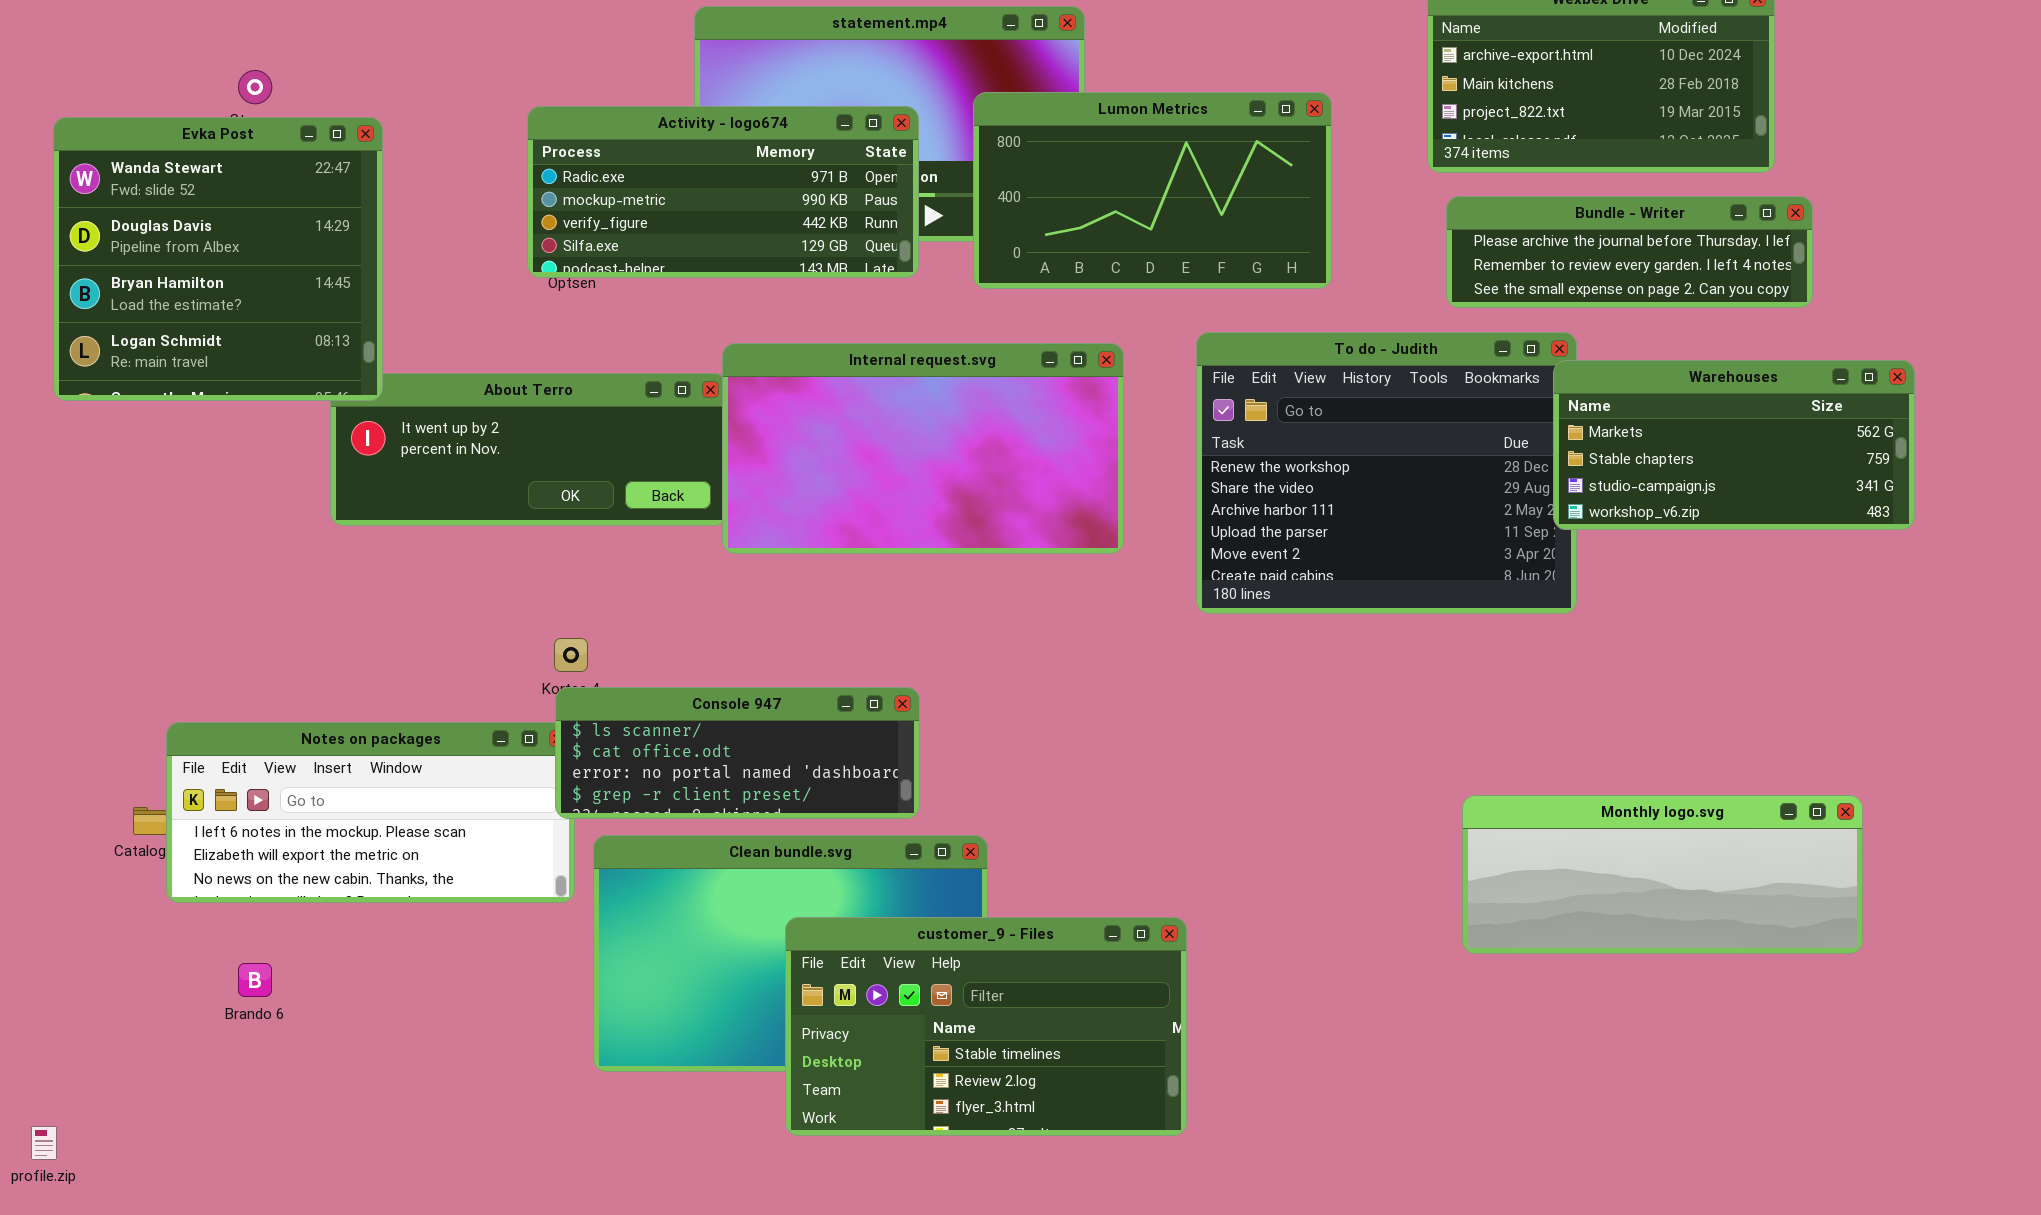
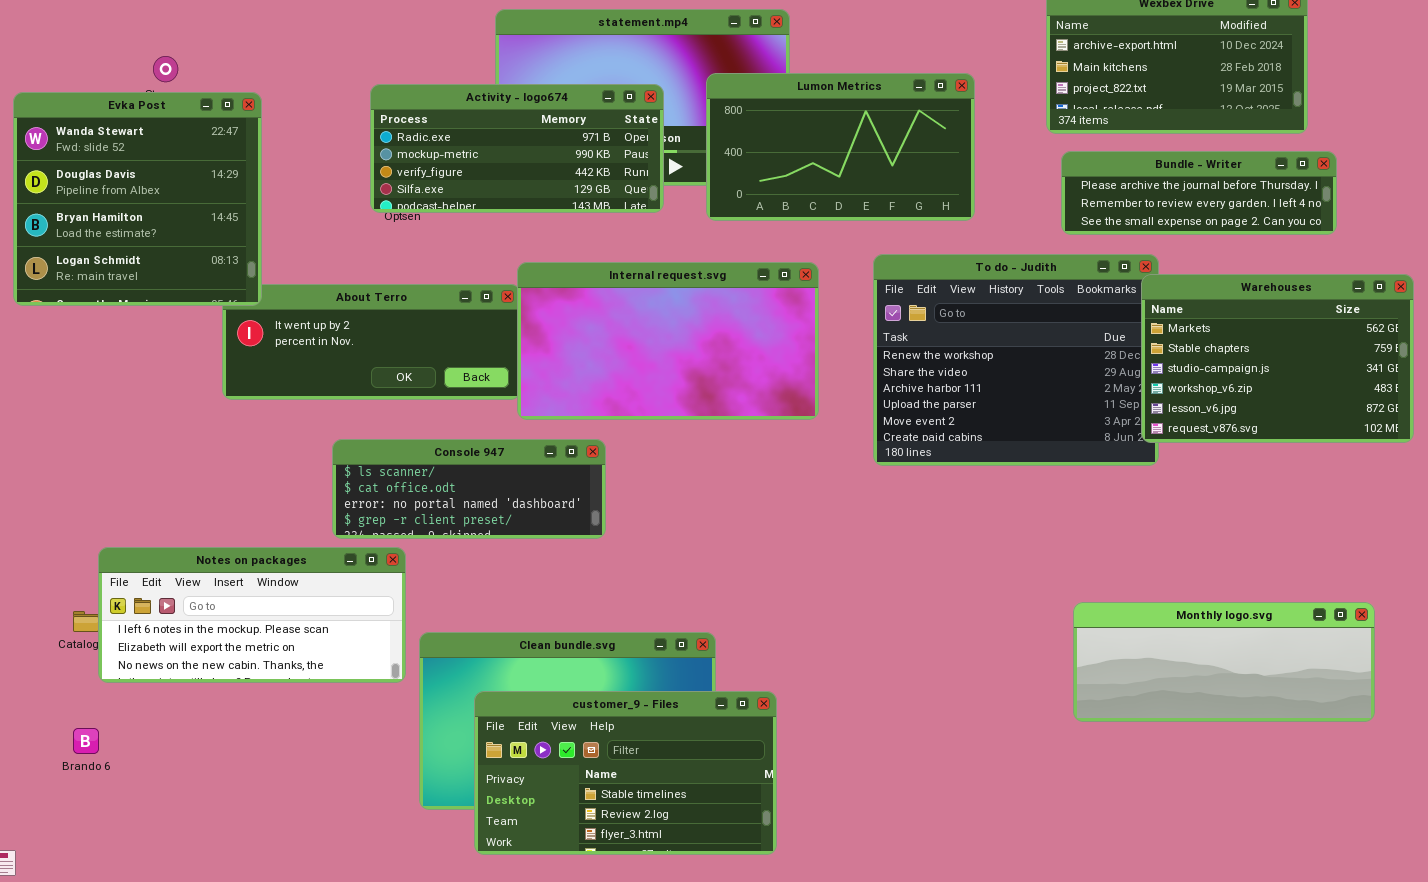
Warehouses: [1553,360,1915,530] -> [1141,274,1414,443], resized
Console 947: [555,687,920,819] -> [332,439,606,539], moved
customer_9 - Files: [785,917,1187,1136] -> [474,691,777,855], moved
Brando 6: [238,963,272,997] -> [73,728,99,754], moved

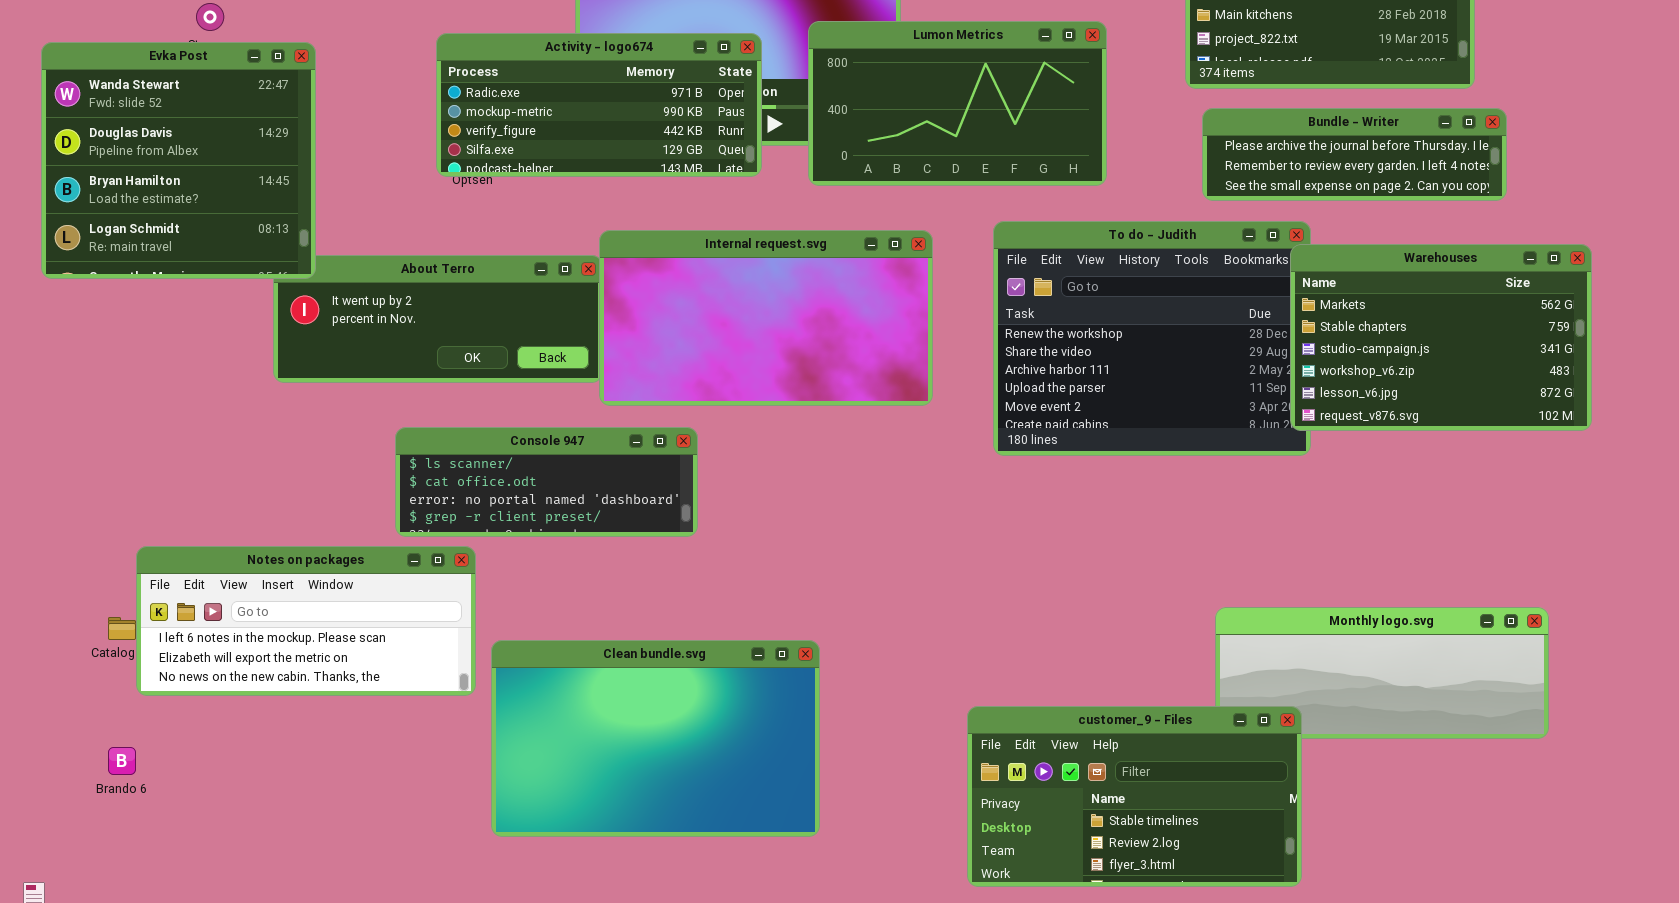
customer_9 - Files: [474,691,777,855] -> [967,706,1302,887], moved

